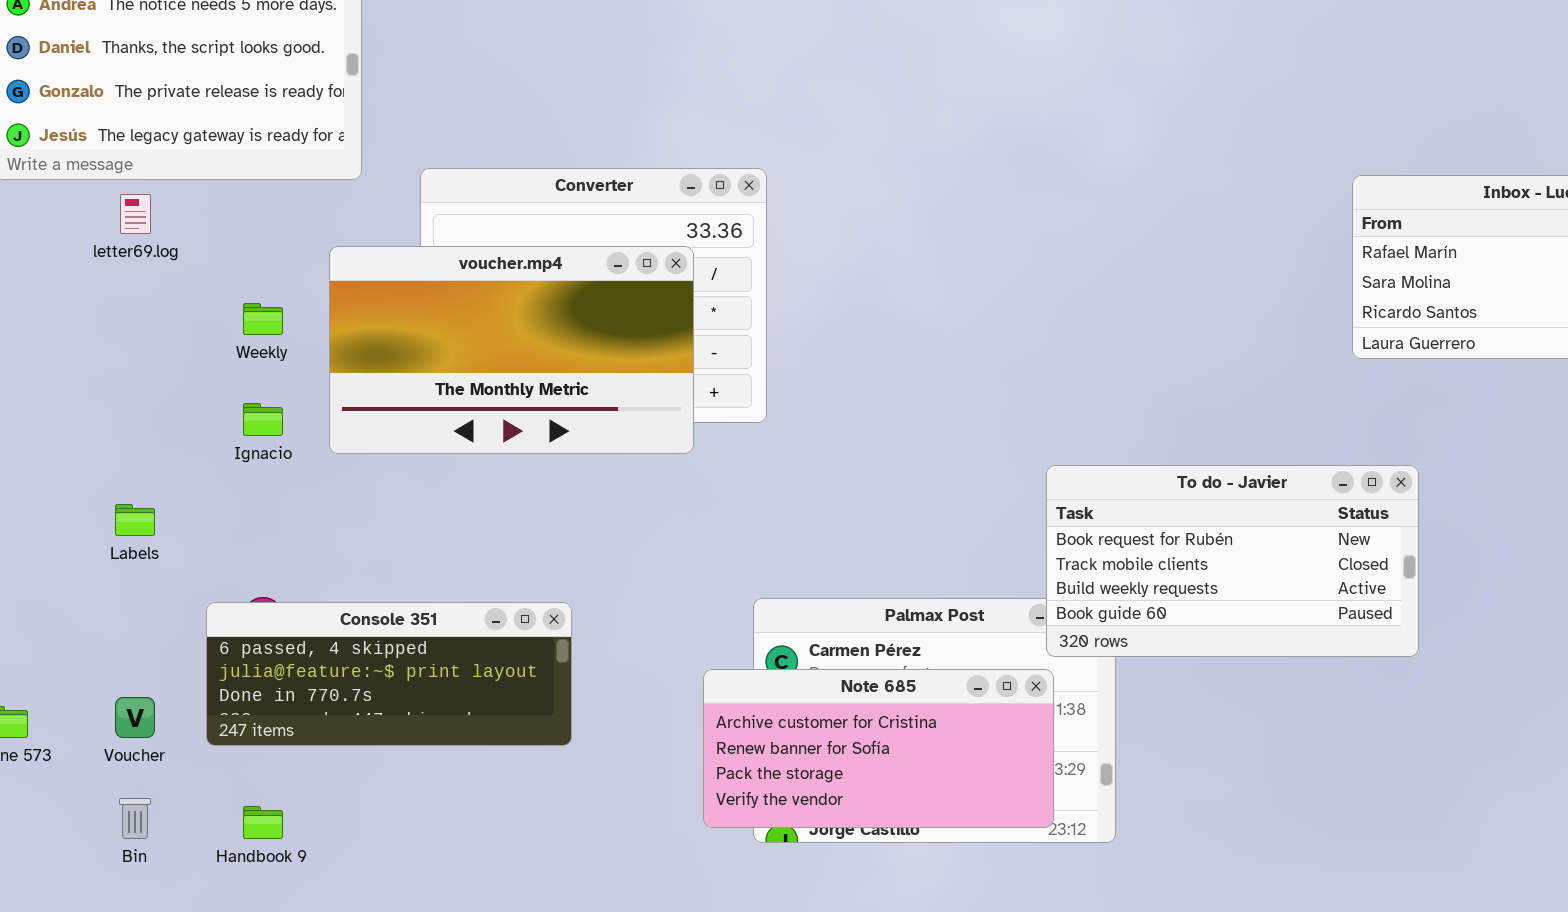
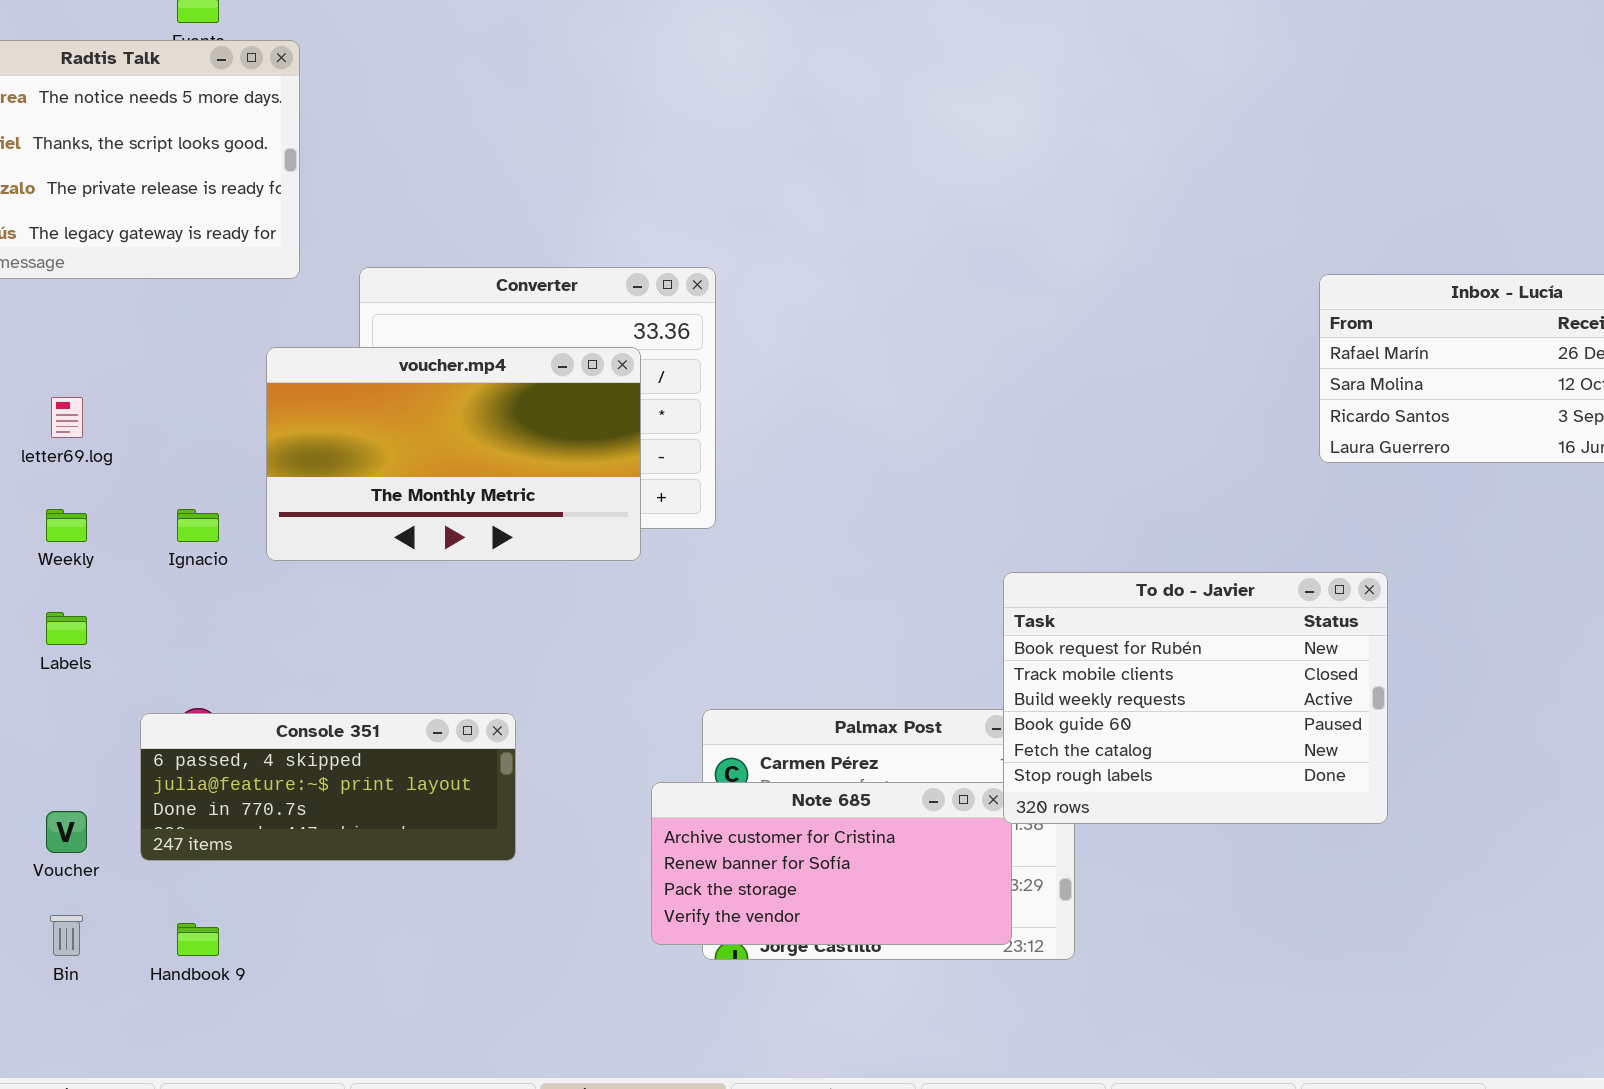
letter69.log: [120,194,151,234] -> [51,397,83,438], moved
Weekly: [243,303,283,335] -> [46,509,87,542], moved
To do - Javier: [1046,465,1419,657] -> [1003,572,1388,824], resized

